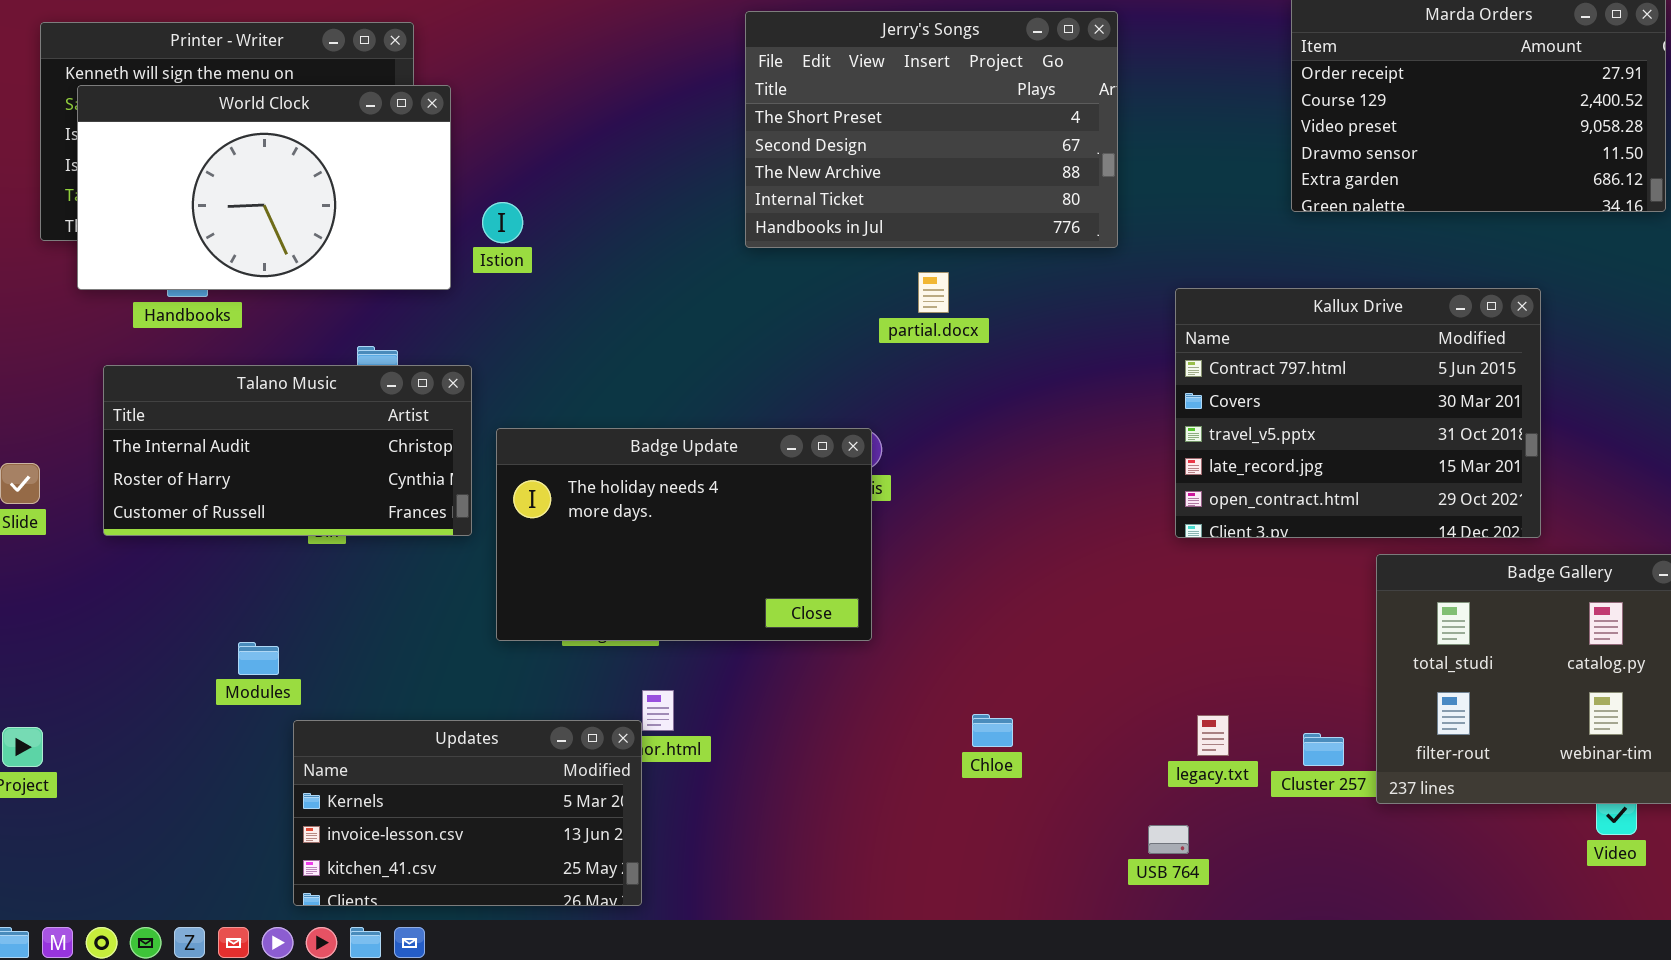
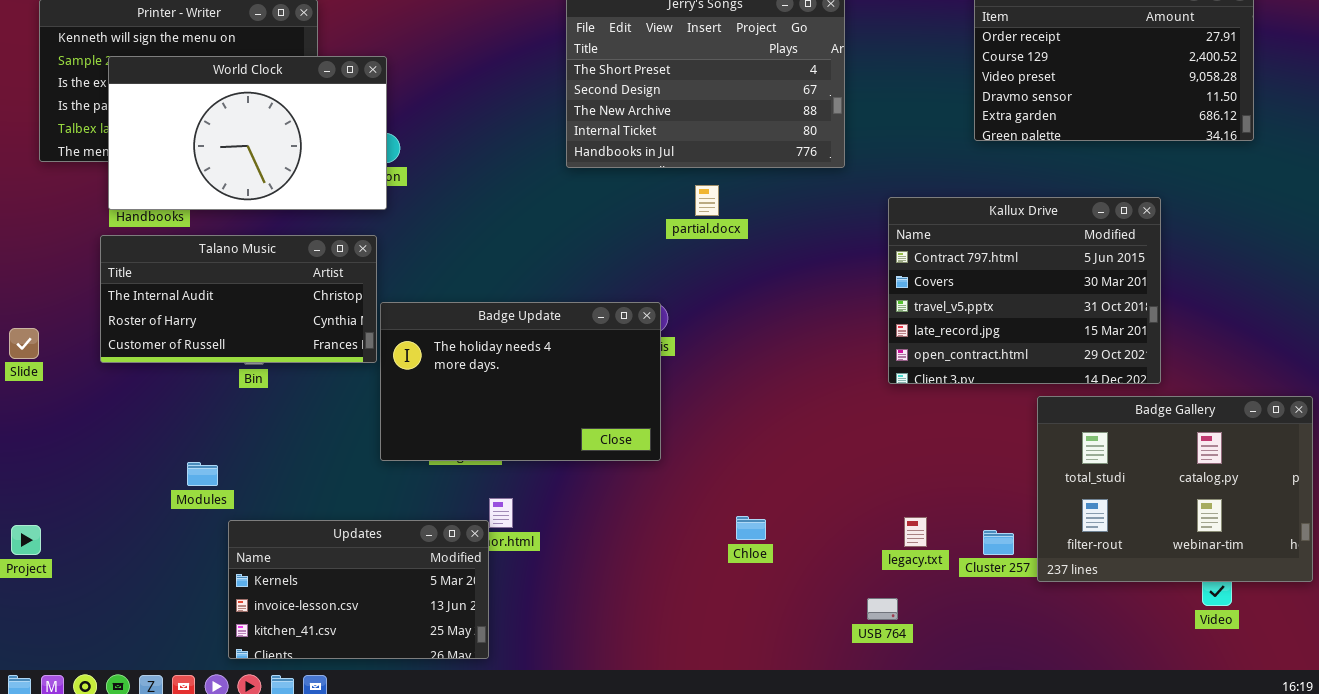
World Clock: [77,85,451,290] -> [108,56,387,210], moved
Talano Music: [103,365,472,536] -> [100,235,377,363], moved

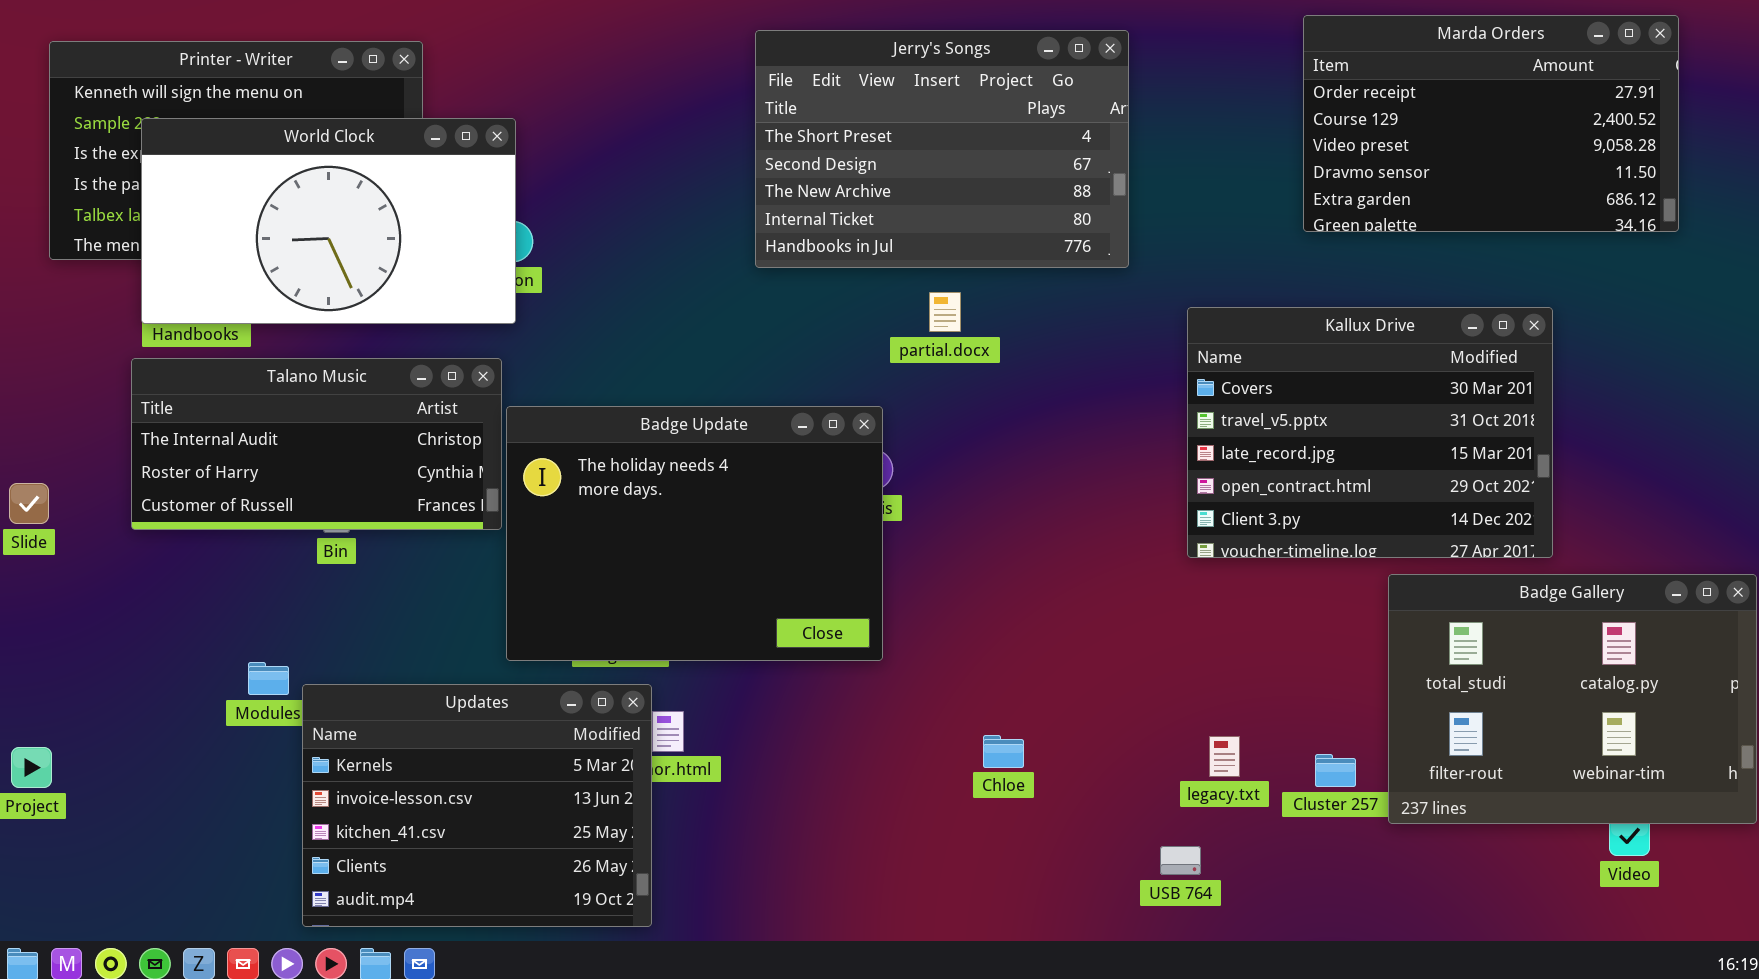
Kallux Drive: [888,197,1161,384] -> [1187,307,1553,558], scrolled down 1 row
Badge Update: [380,302,661,461] -> [506,406,883,661], resized
Updates: [228,520,489,659] -> [302,684,652,927], resized

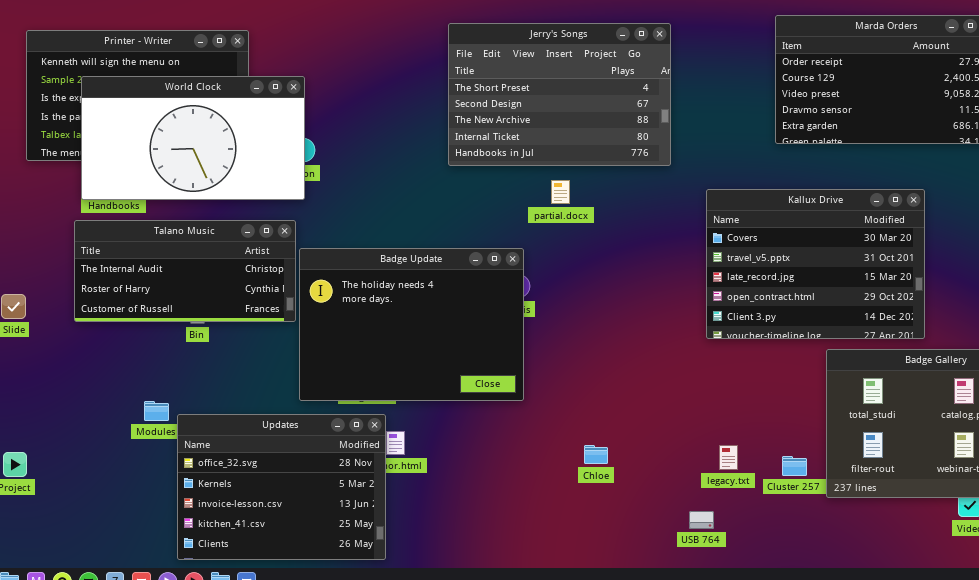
Updates: [302,684,652,927] -> [177,414,386,560], scrolled up 1 row

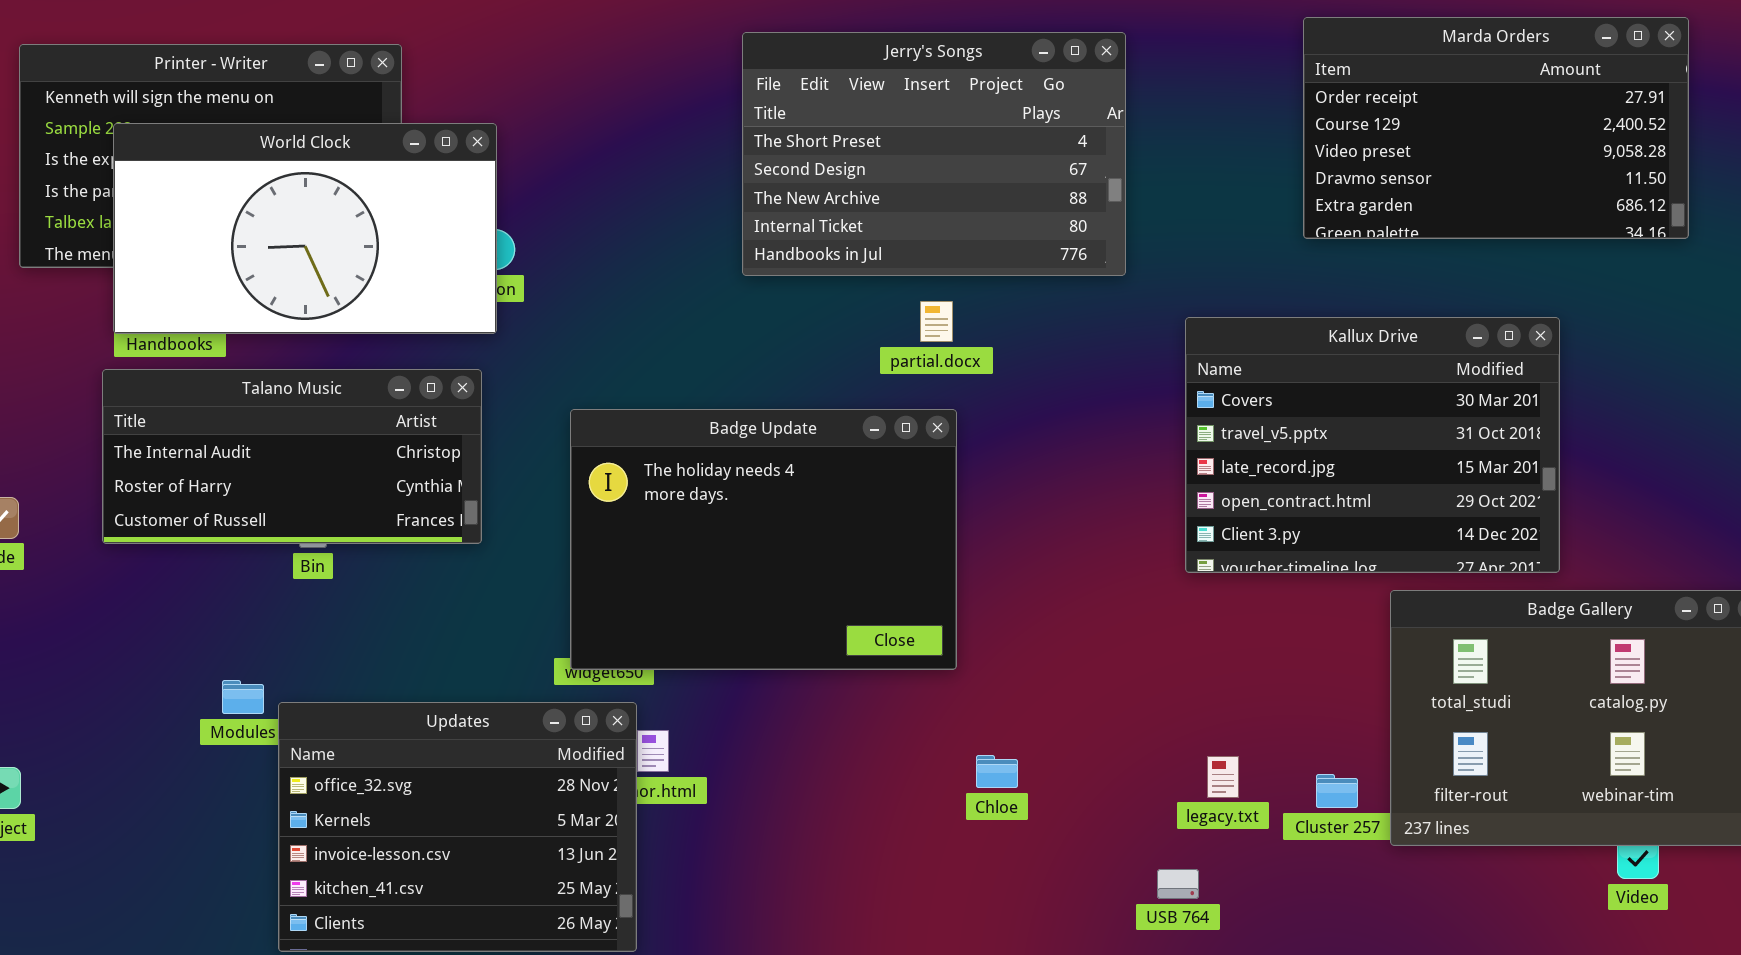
Badge Update: [299,248,524,401] -> [570,409,957,670], moved

